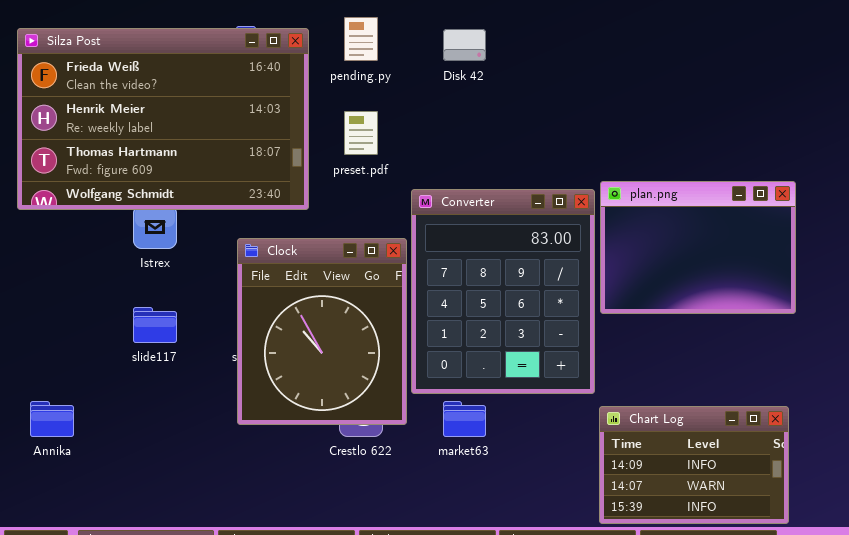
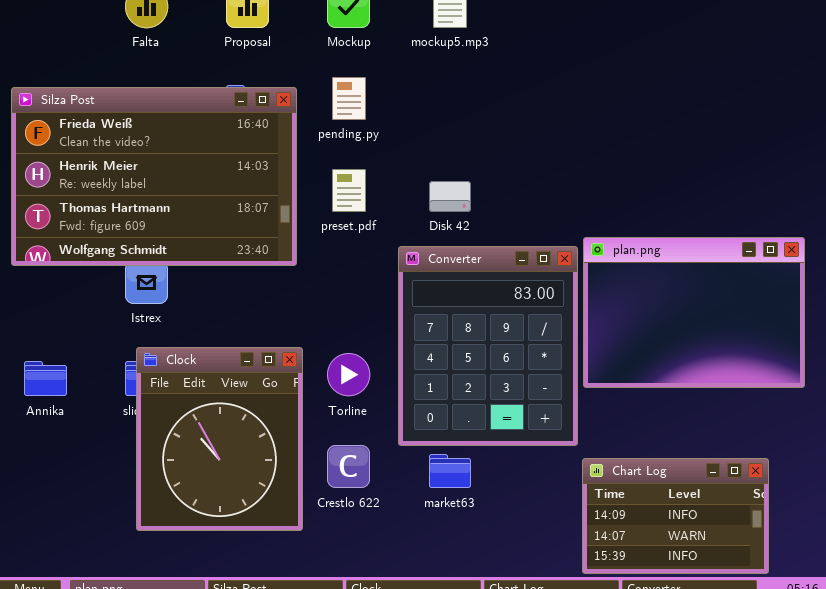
Disk 42: [443,29,486,61] -> [429,181,471,212], moved
plan.png: [600,181,796,314] -> [583,237,805,388], resized
Clock: [237,238,407,425] -> [136,347,303,531], moved
Annika: [30,401,74,437] -> [24,361,67,396], moved

